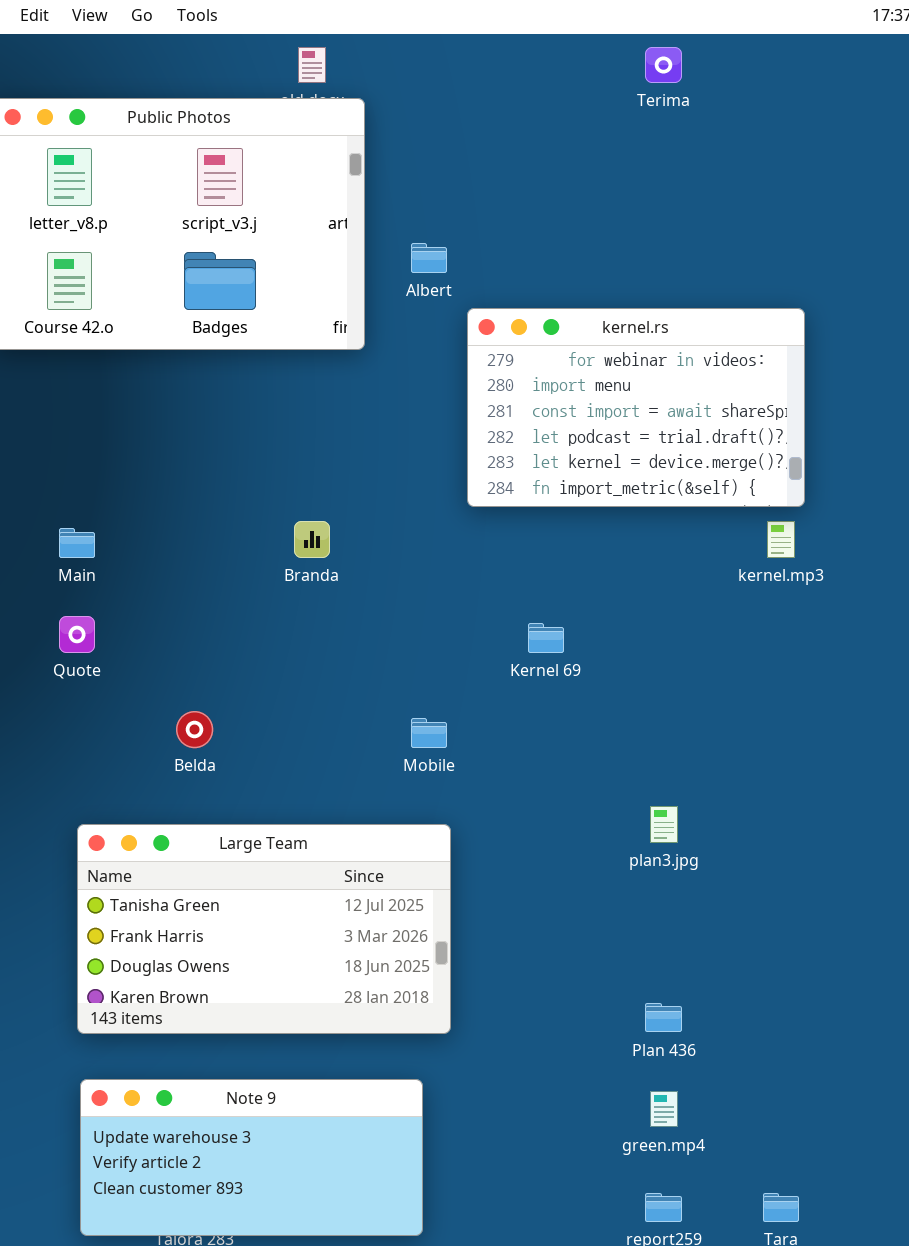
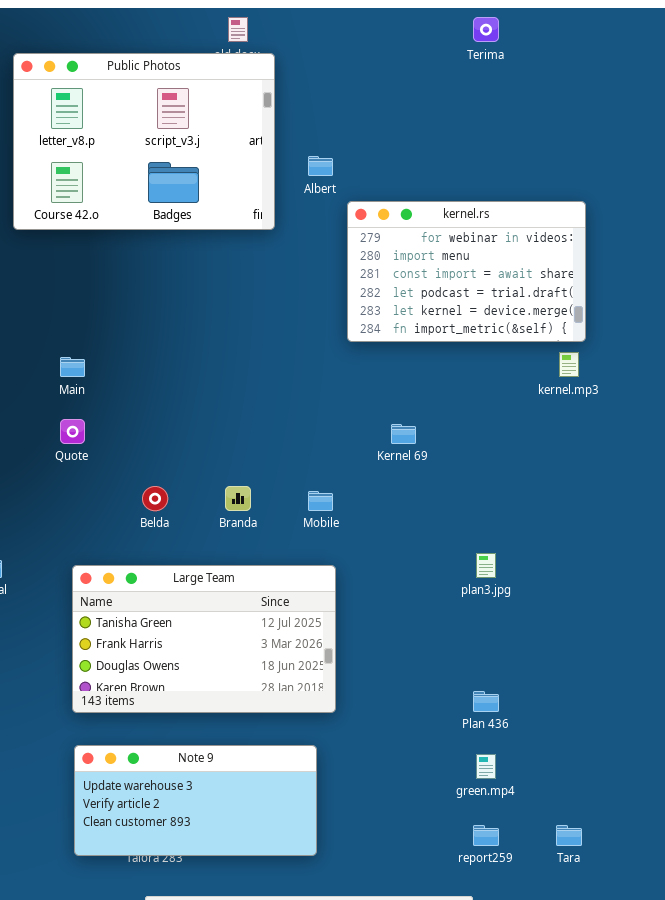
Branda: [294,521,330,558] -> [225,486,251,511], moved

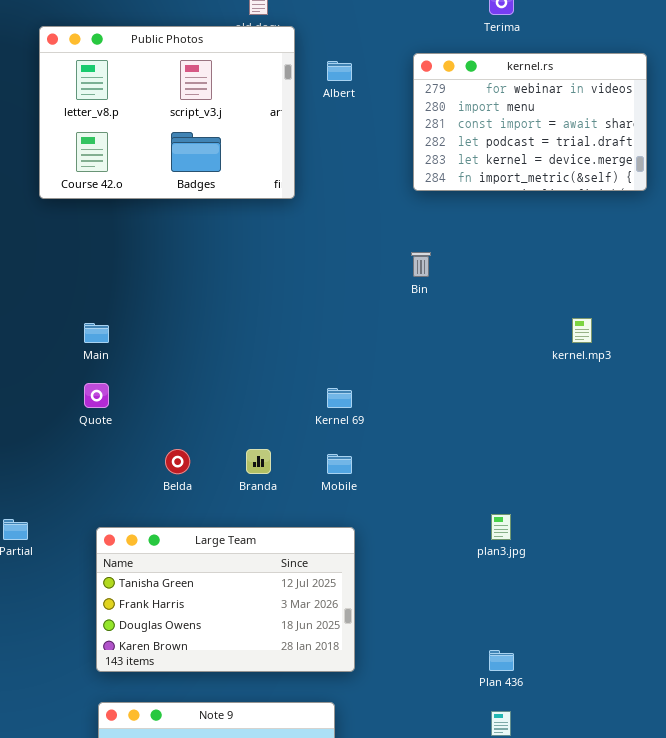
Albert: [308,156,333,176] -> [327,61,352,81], moved
kernel.rs: [347,201,586,342] -> [413,53,647,191], moved
Kernel 69: [391,424,416,444] -> [327,388,352,408], moved

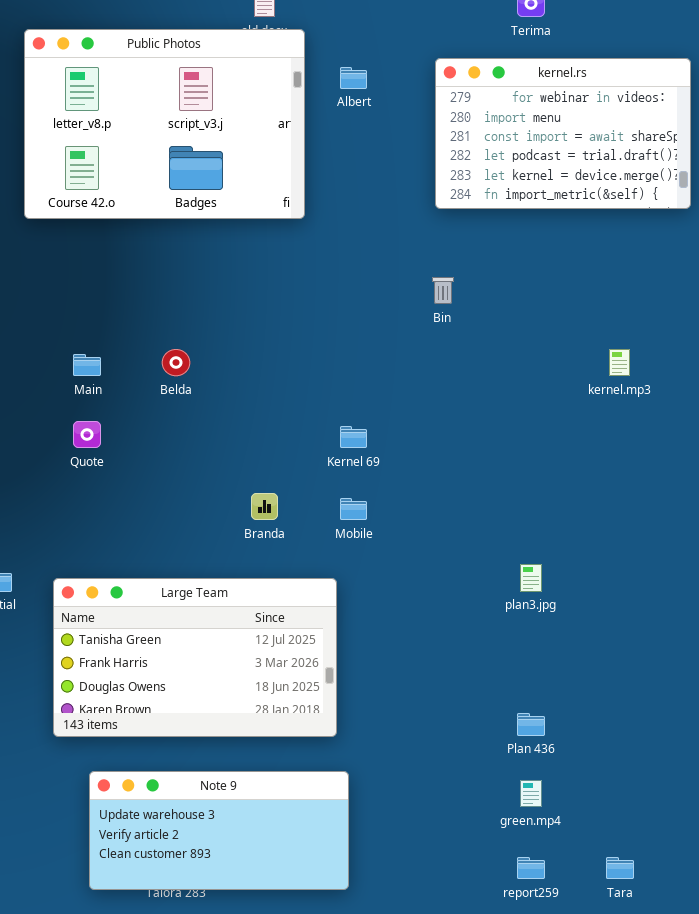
Belda: [165,449,190,474] -> [162,349,190,376], moved
Large Team: [96,527,355,672] -> [53,578,337,737], moved

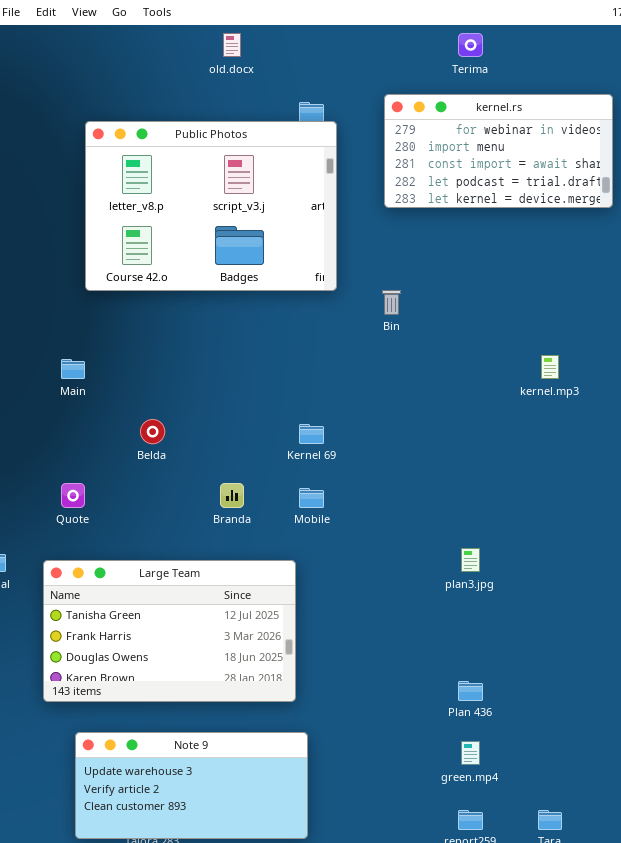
Public Photos: [24,29,305,219] -> [85,121,337,291], moved
kernel.rs: [435,58,691,209] -> [384,94,613,208], resized
Belda: [162,349,190,376] -> [140,419,165,444], moved
Quote: [73,421,101,448] -> [61,483,85,508], moved

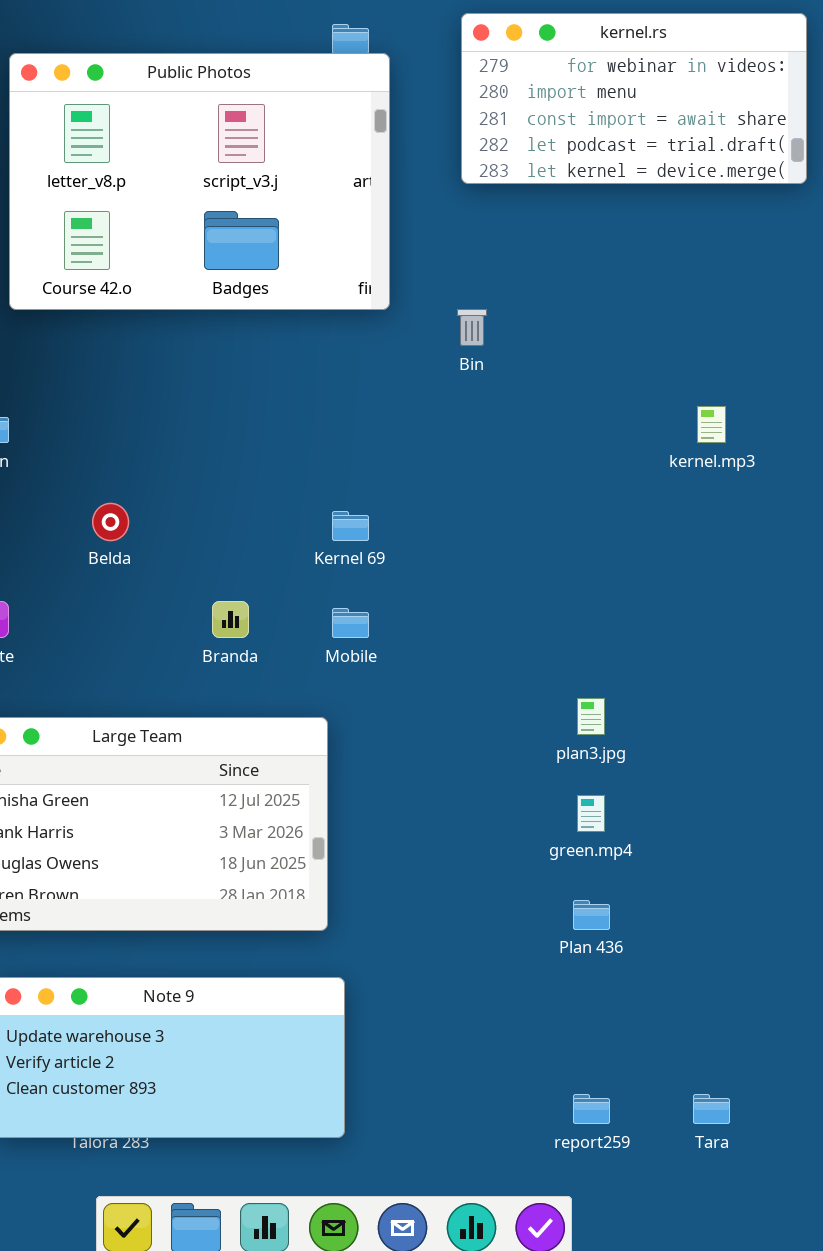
green.mp4: [461,741,480,765] -> [577,795,605,832], moved

